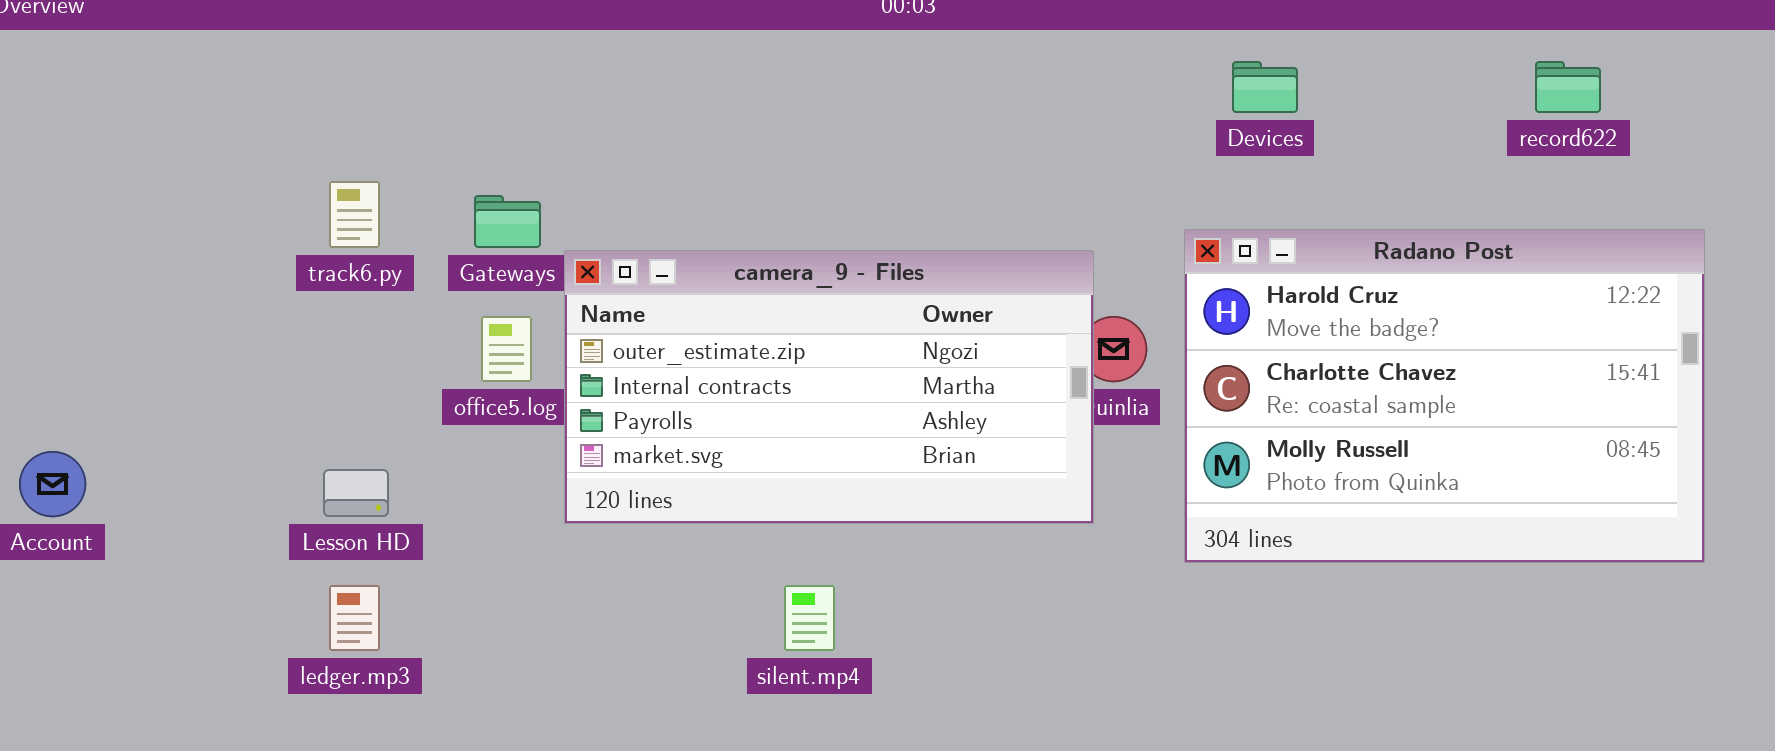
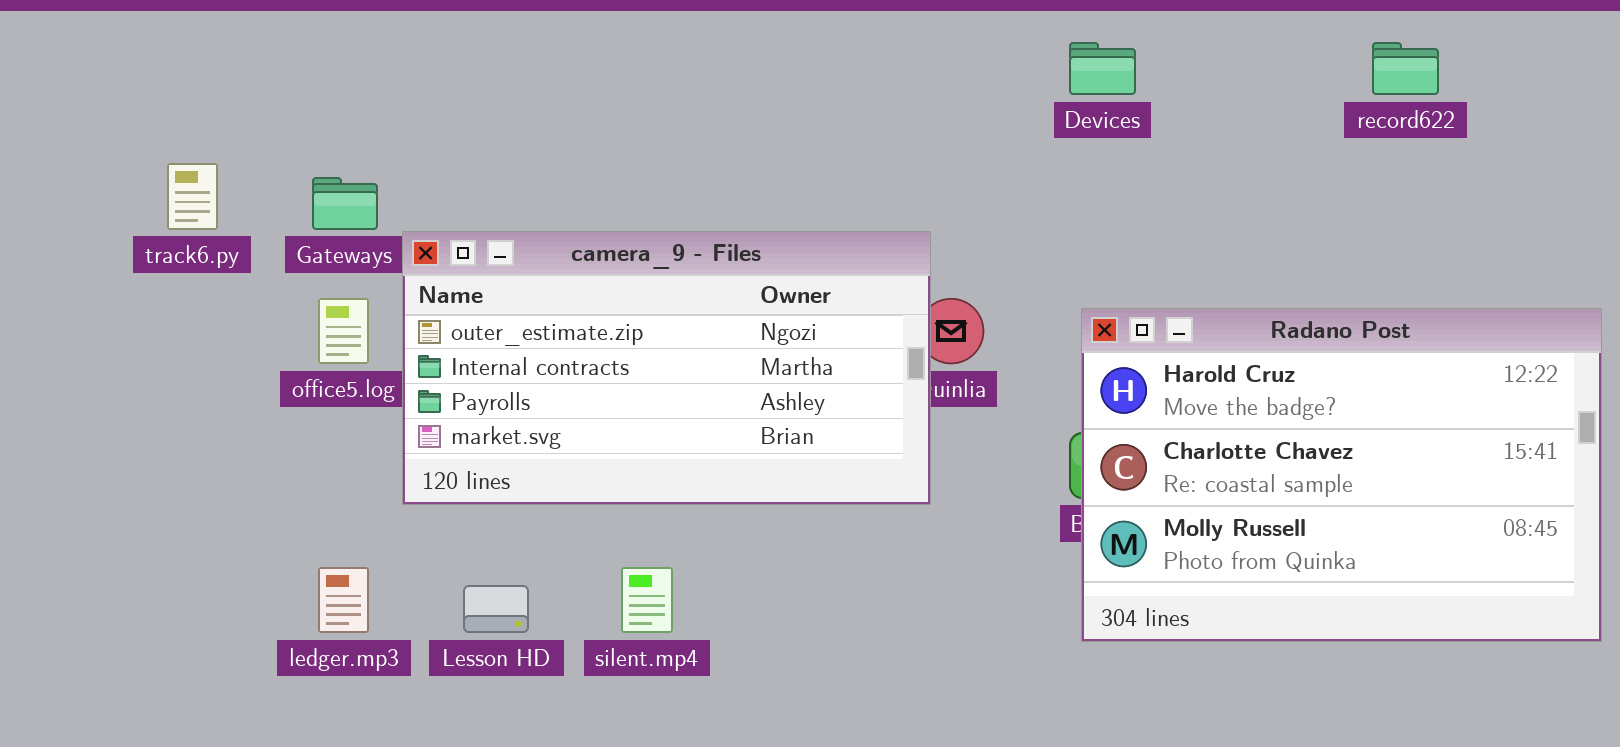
Radano Post: [1184,229,1705,563] -> [1081,308,1602,642], moved
Lesson HD: [323,469,389,517] -> [463,585,529,633], moved
ledger.mp3: [329,585,380,651] -> [318,567,369,633], moved

